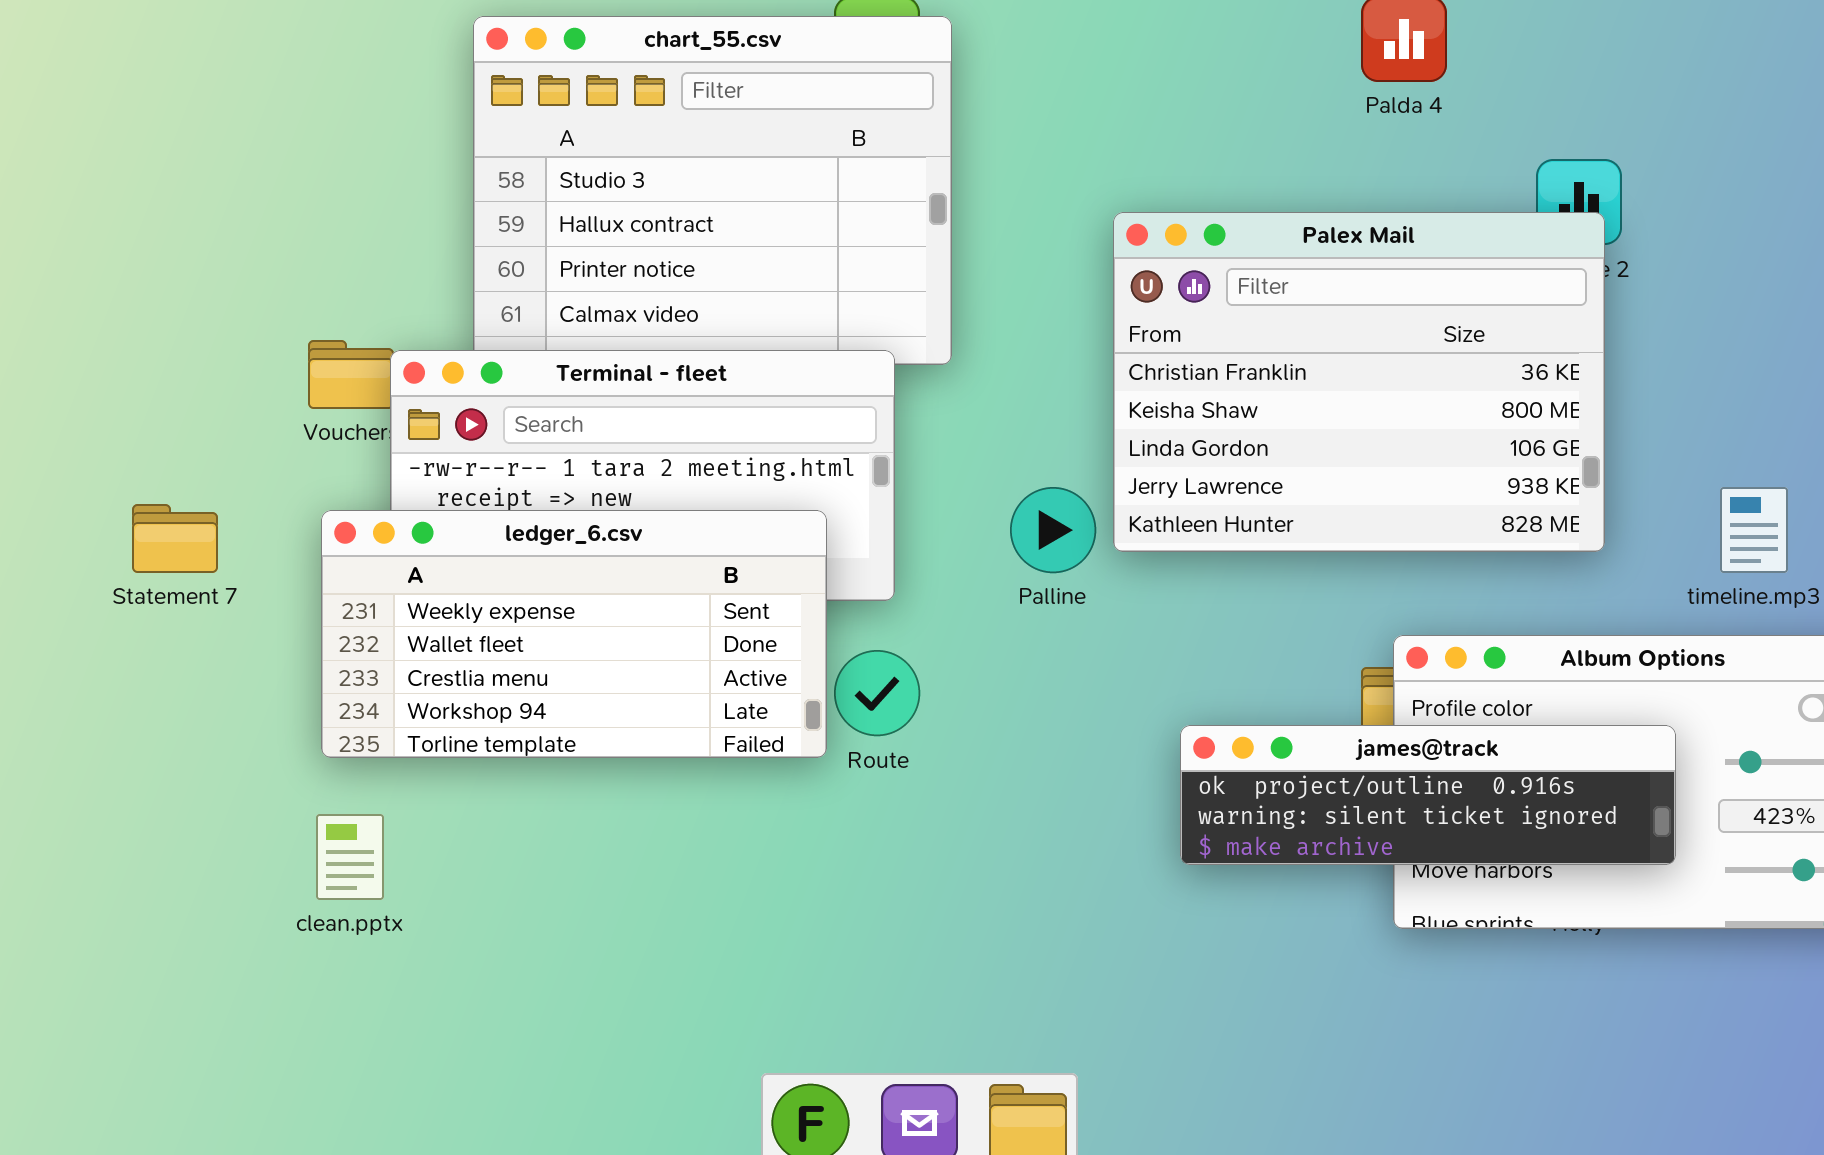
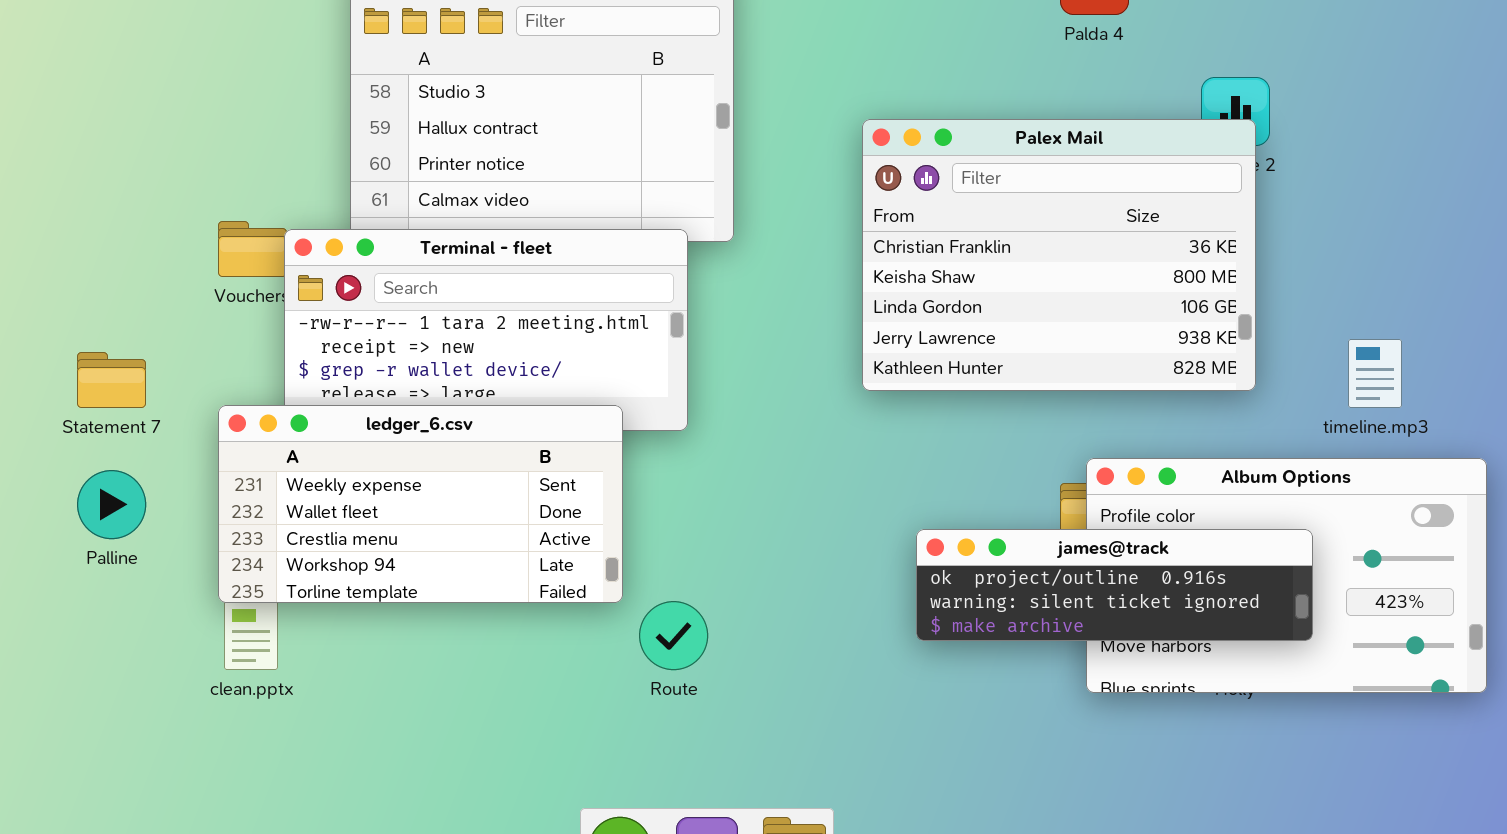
Palline: [1010,487,1096,573] -> [77,470,146,539], moved
ledger_6.csv: [321,510,827,758] -> [218,405,623,603], moved
Route: [834,650,920,736] -> [639,601,708,670], moved

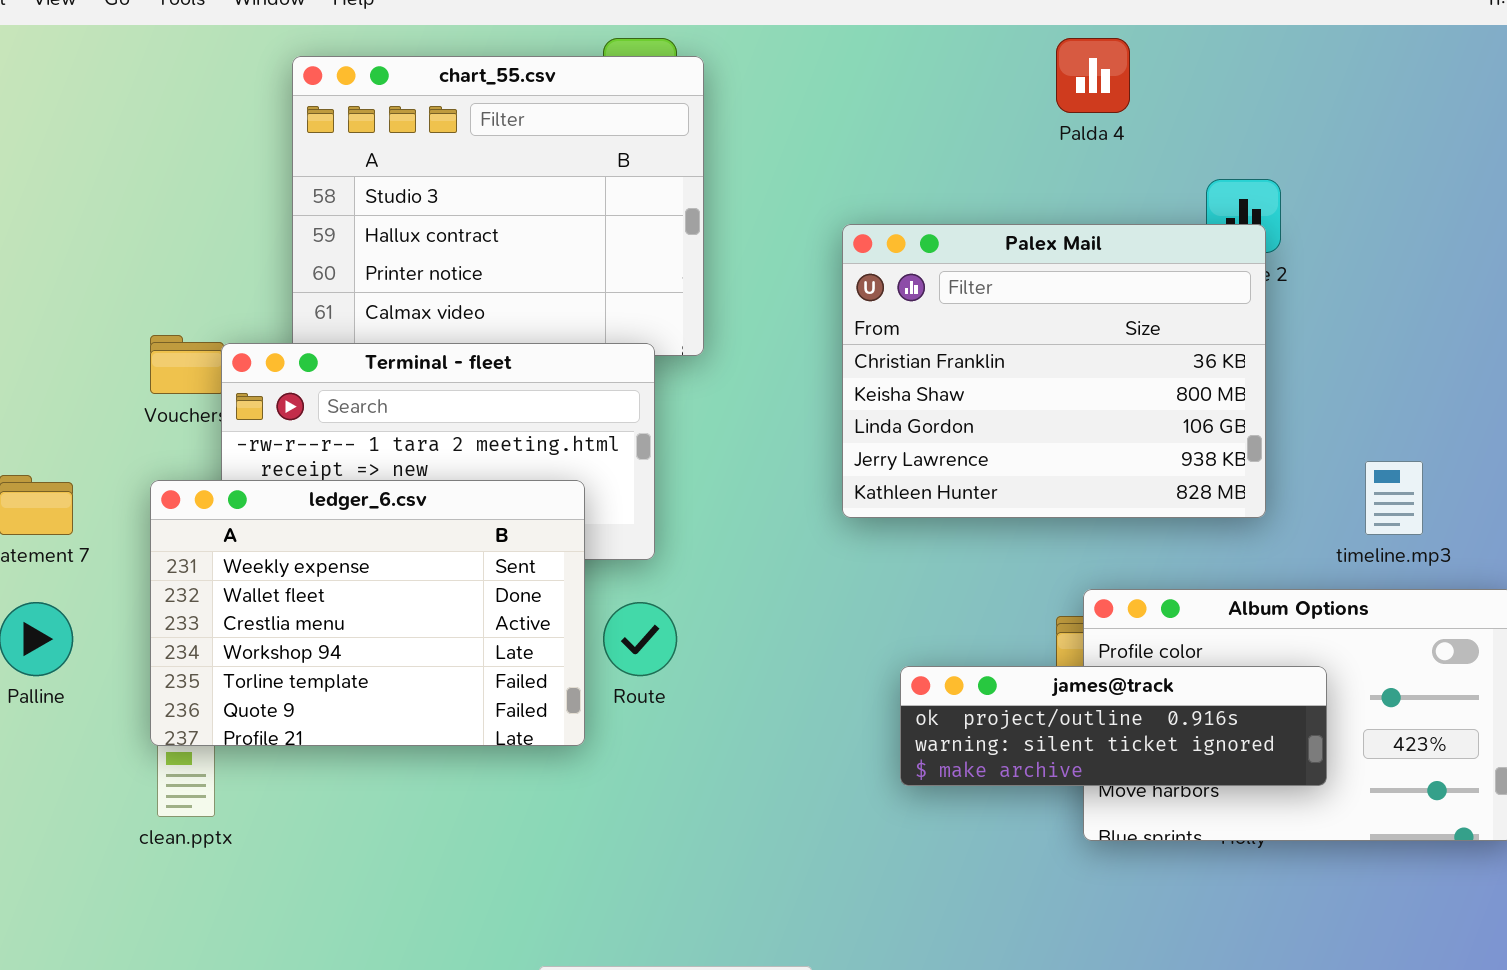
ledger_6.csv: [218,405,623,603] -> [150,480,585,746], resized
Route: [639,601,708,670] -> [603,602,677,676], moved

